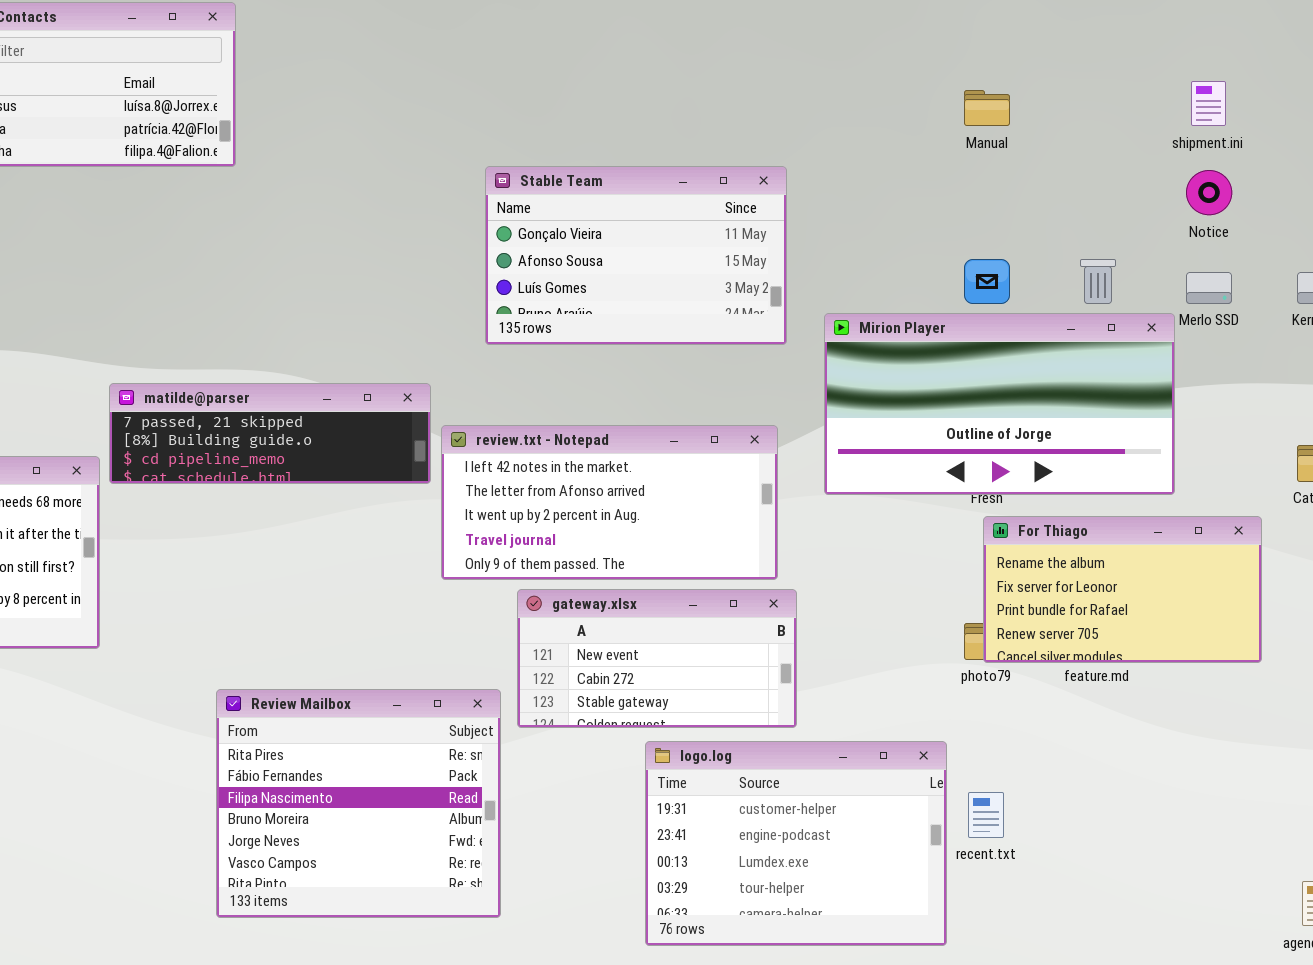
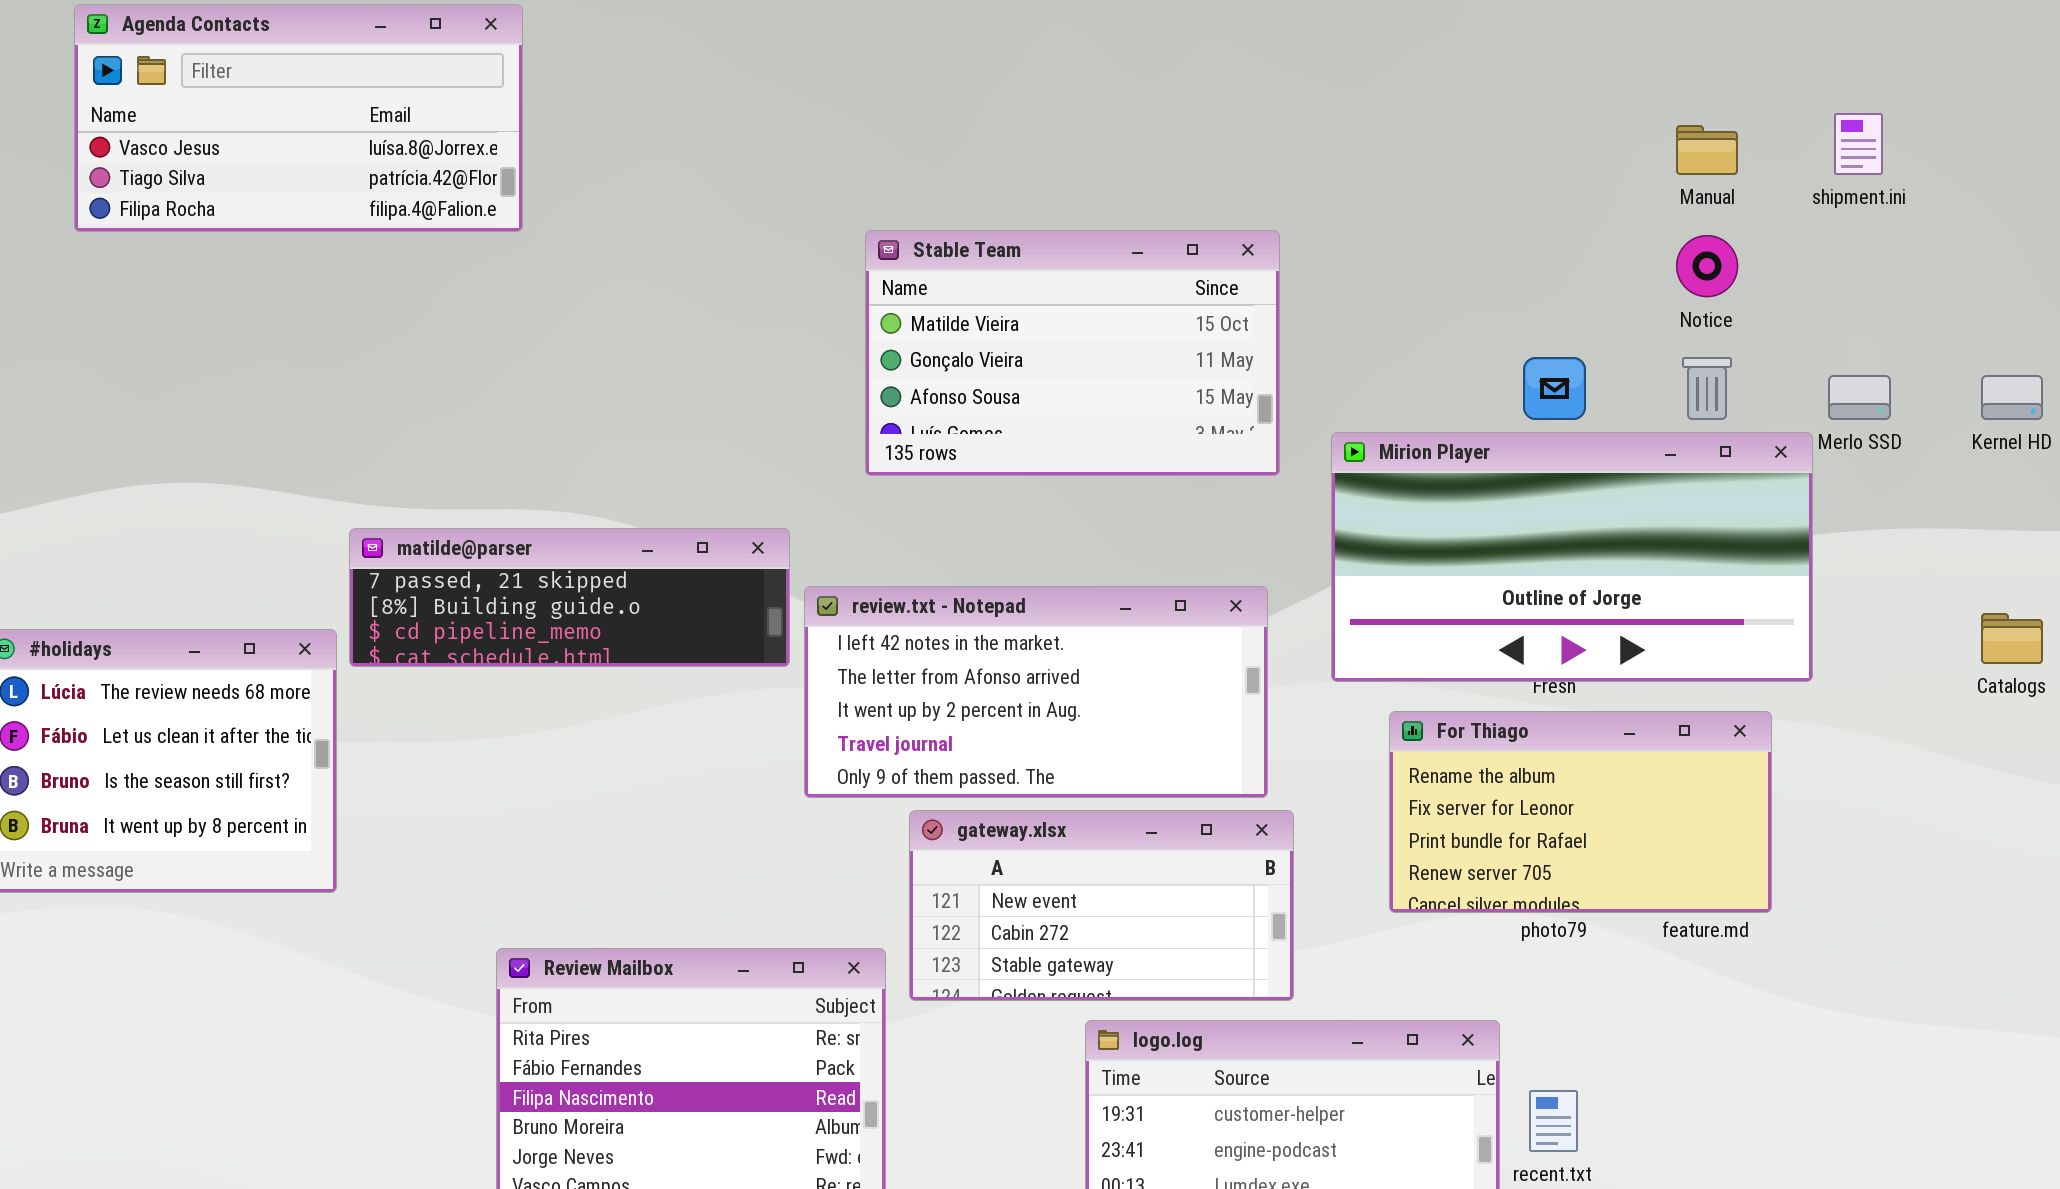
Manual: [964,90,1010,126] -> [1676,125,1738,175], moved
Stable Team: [485,166,787,345] -> [865,230,1280,476], scrolled up 1 row
Notice: [1186,170,1232,215] -> [1676,235,1738,297], moved
For Thiago: [983,516,1262,663] -> [1389,711,1772,913], moved

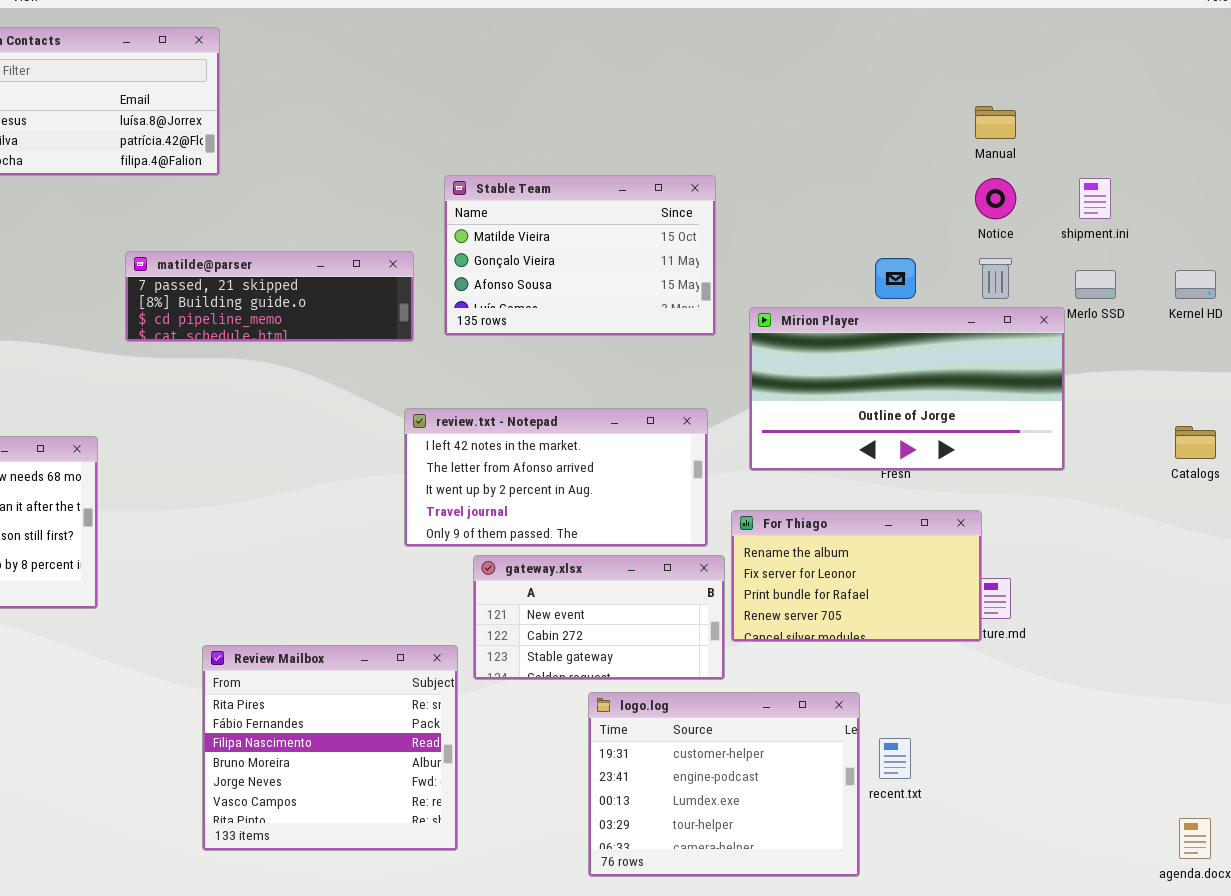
shipment.ini: [1834,113,1883,175] -> [1079,178,1111,219], moved
matilde@parser: [349,528,790,667] -> [125,251,414,342], moved
For Thiago: [1389,711,1772,913] -> [731,510,982,642], moved

